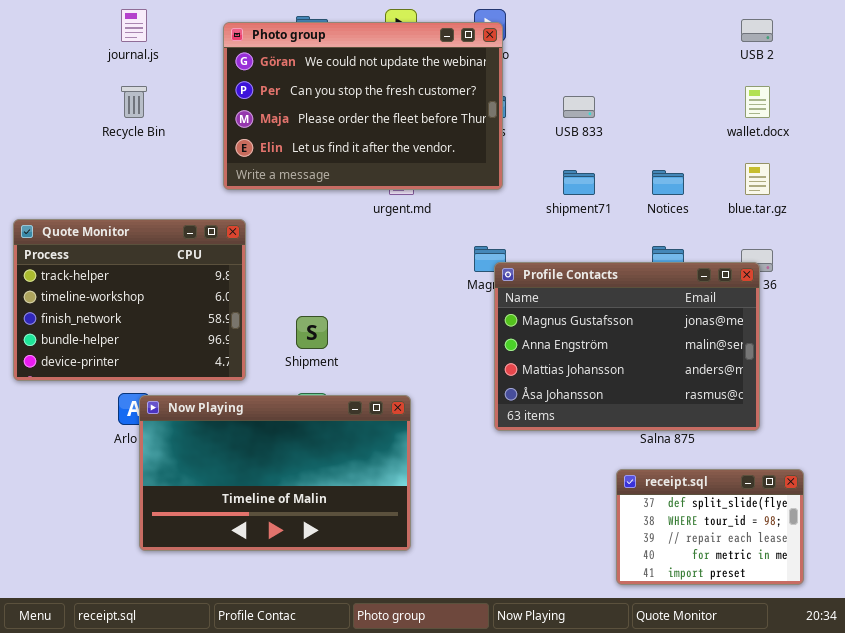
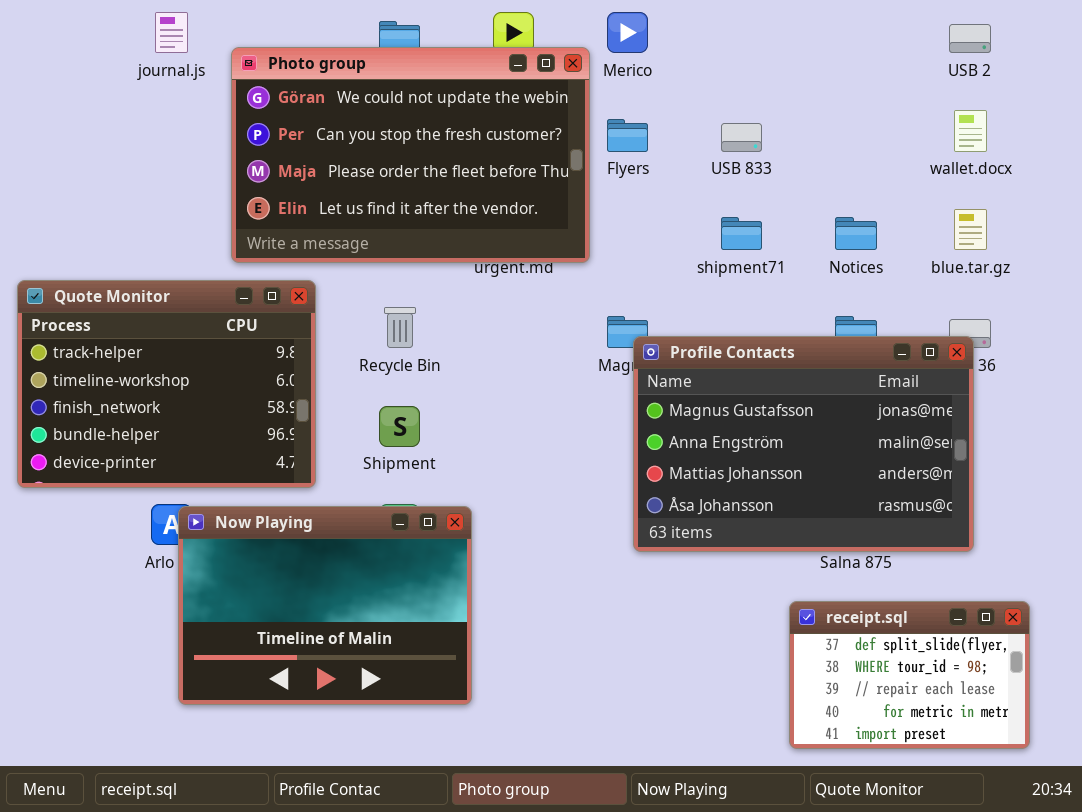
Photo group: [223,22,503,190] -> [231,47,590,263], moved
Recycle Bin: [121,86,147,118] -> [384,307,416,348], moved
Now Playing: [139,395,411,551] -> [178,506,472,705], resized

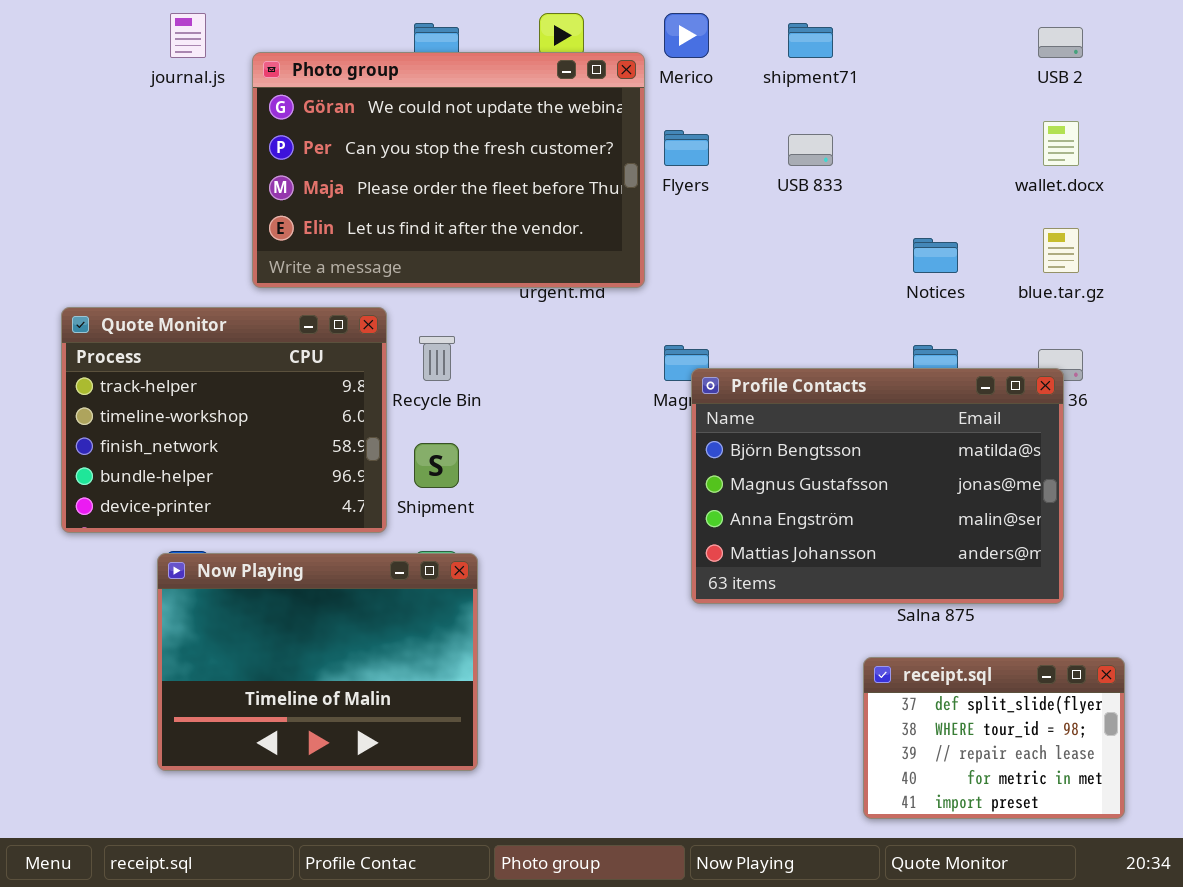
shipment71: [721,217,762,250] -> [788,23,833,58], moved
Quote Monitor: [17,280,316,488] -> [61,307,387,533], moved
Profile Contacts: [633,336,974,552] -> [691,368,1064,604], scrolled up 1 row
Now Playing: [178,506,472,705] -> [157,553,478,771], moved

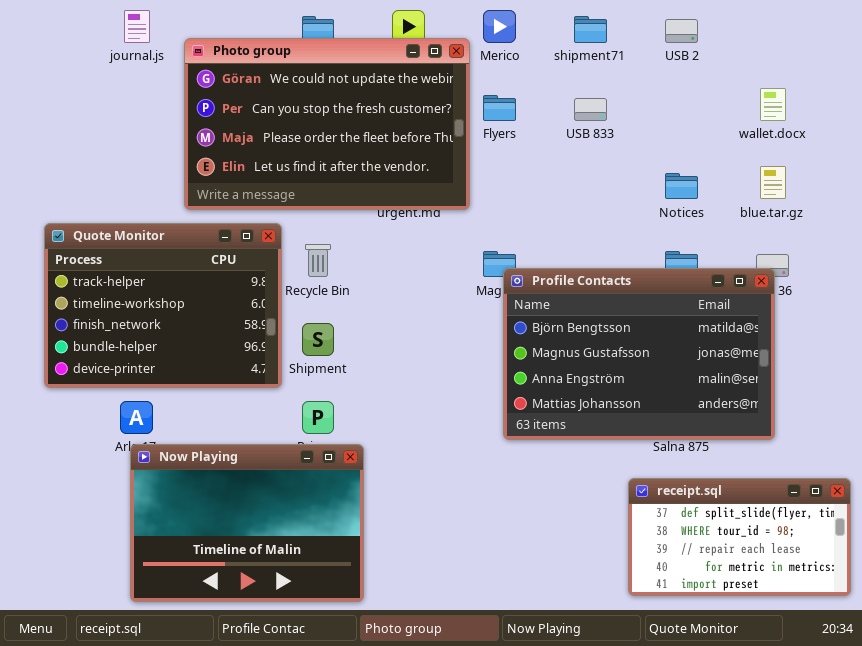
USB 2: [1038,27,1083,58] -> [665,19,698,43], moved
Now Playing: [157,553,478,771] -> [130,444,364,602], moved
receipt.sql: [863,657,1125,819] -> [628,478,851,596], resized

